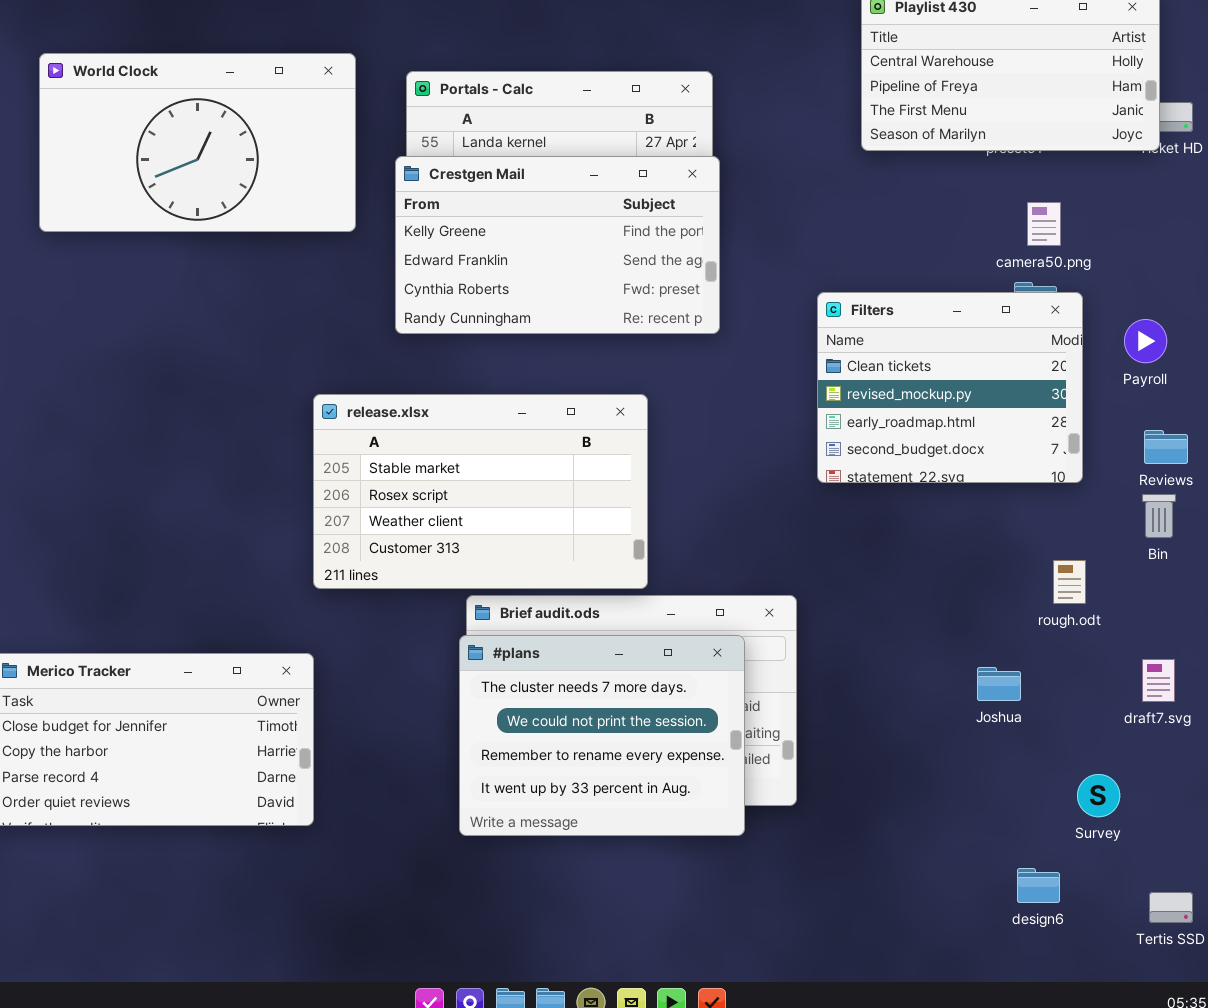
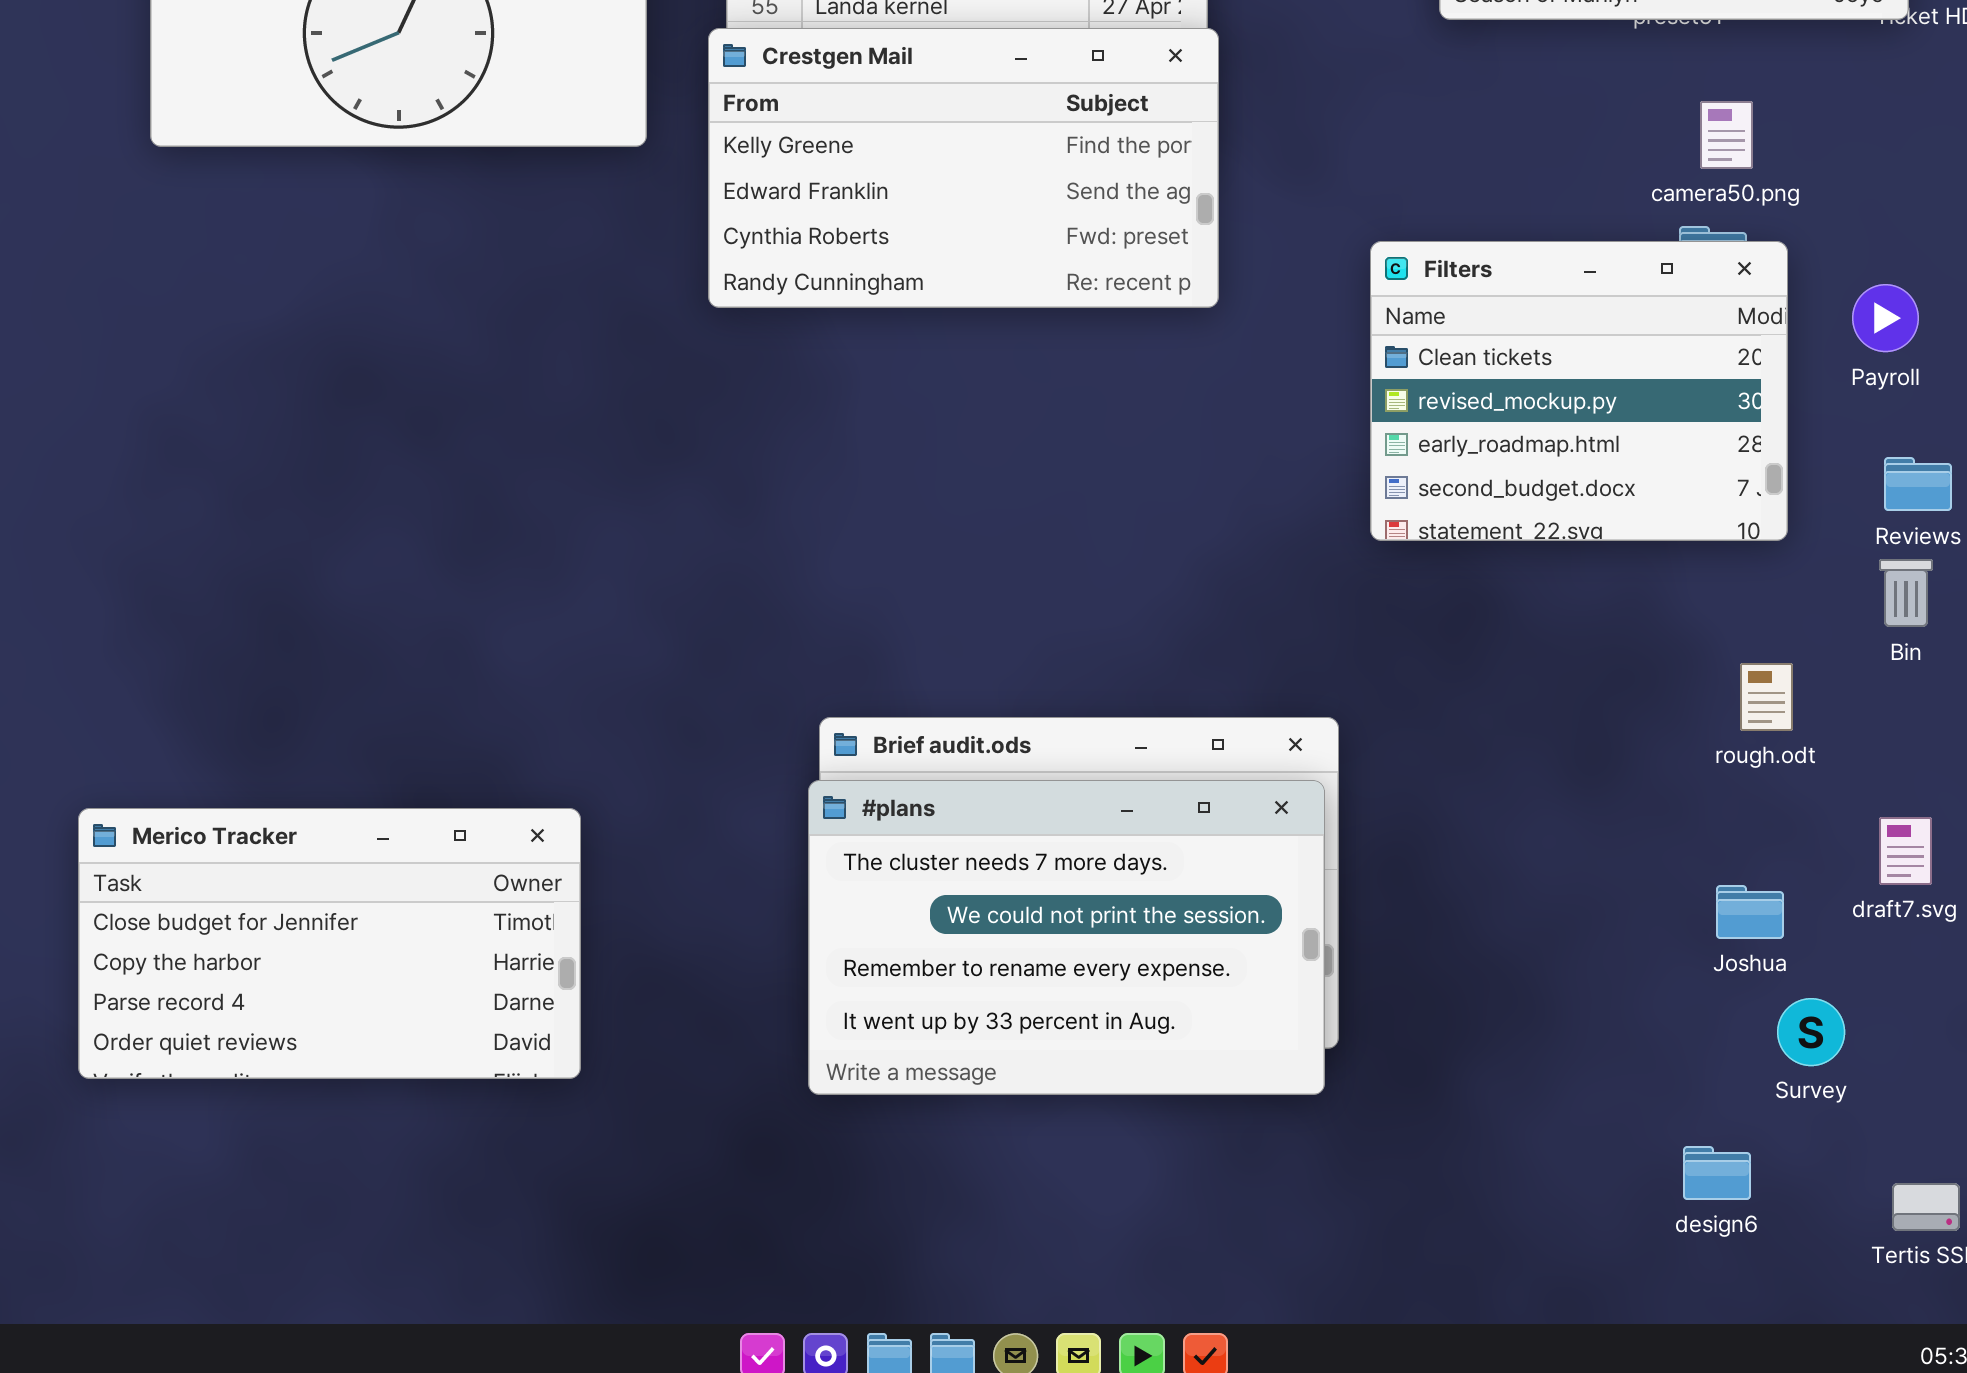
release.xlsx: [313,394,648,589] -> none, closed
#plans: [459,635,745,836] -> [808,780,1325,1095], resized
Joshua: [977,667,1021,701] -> [1716,885,1784,939], moved

